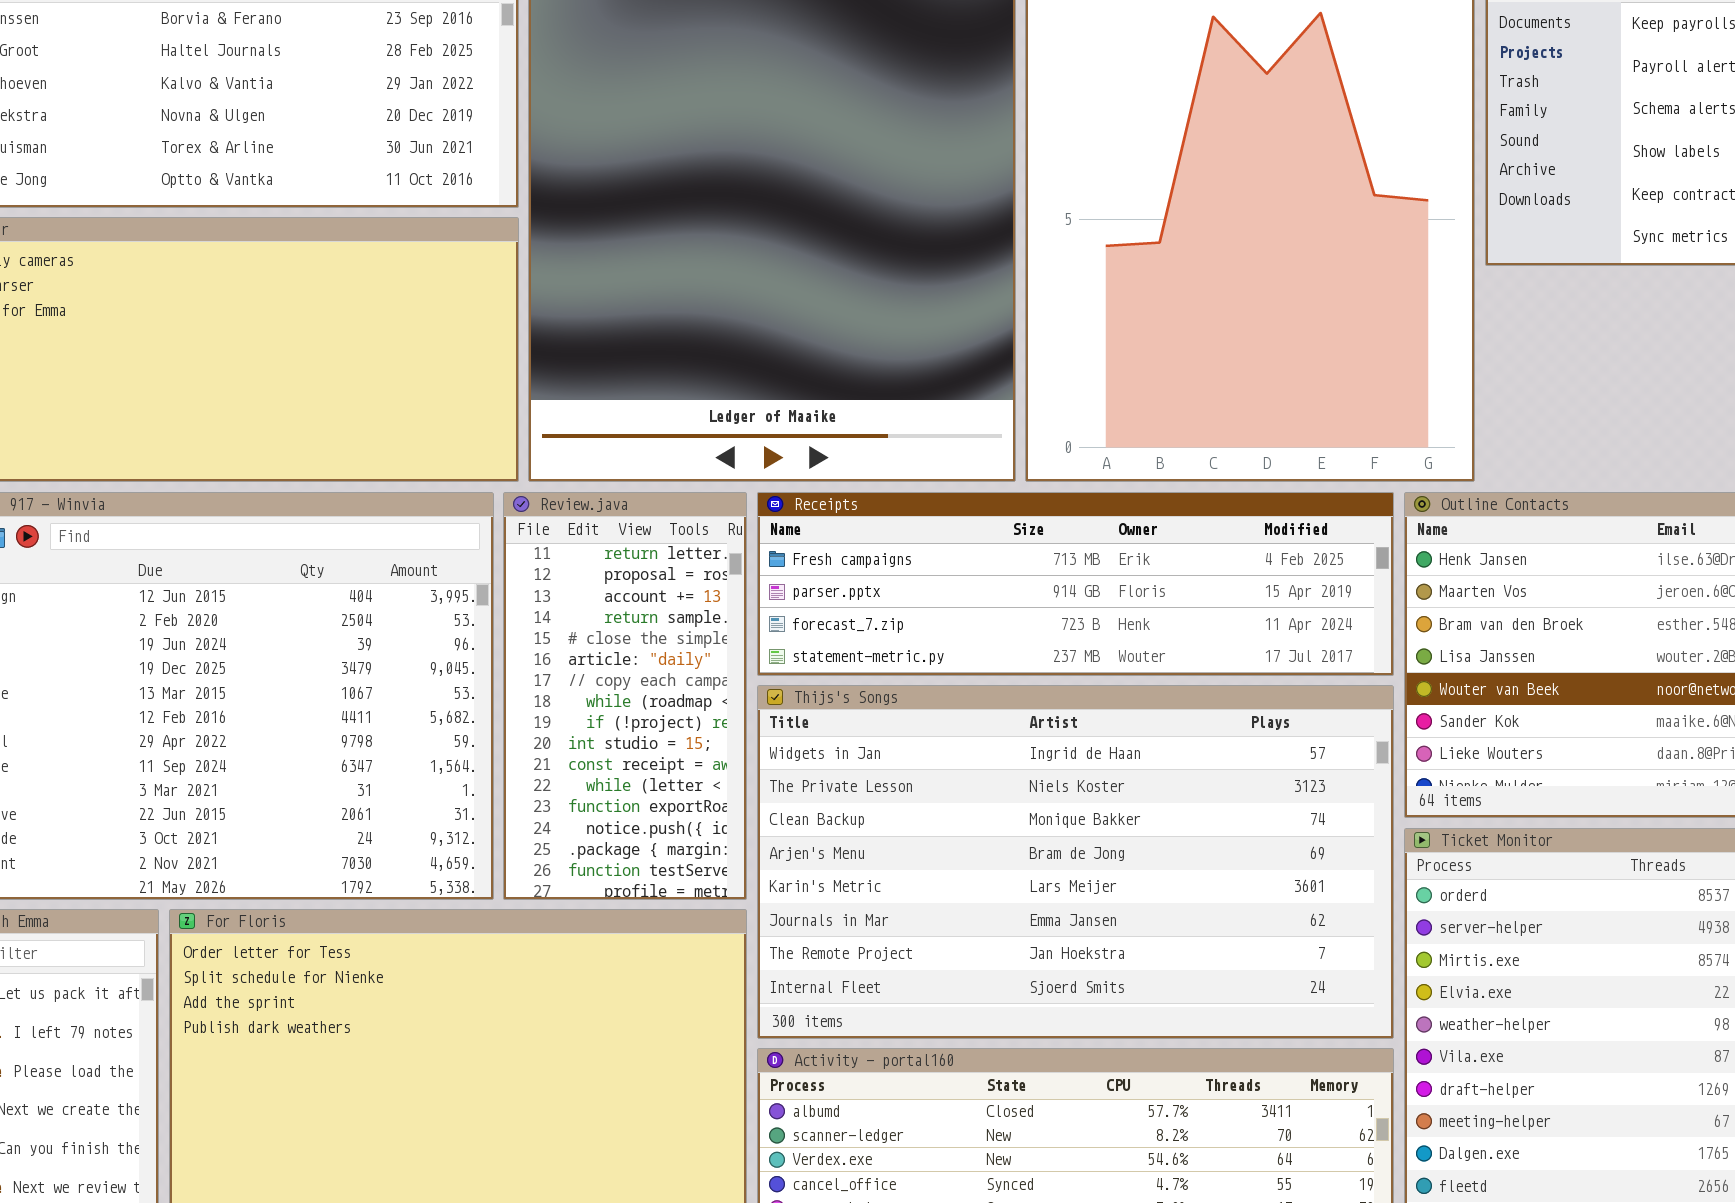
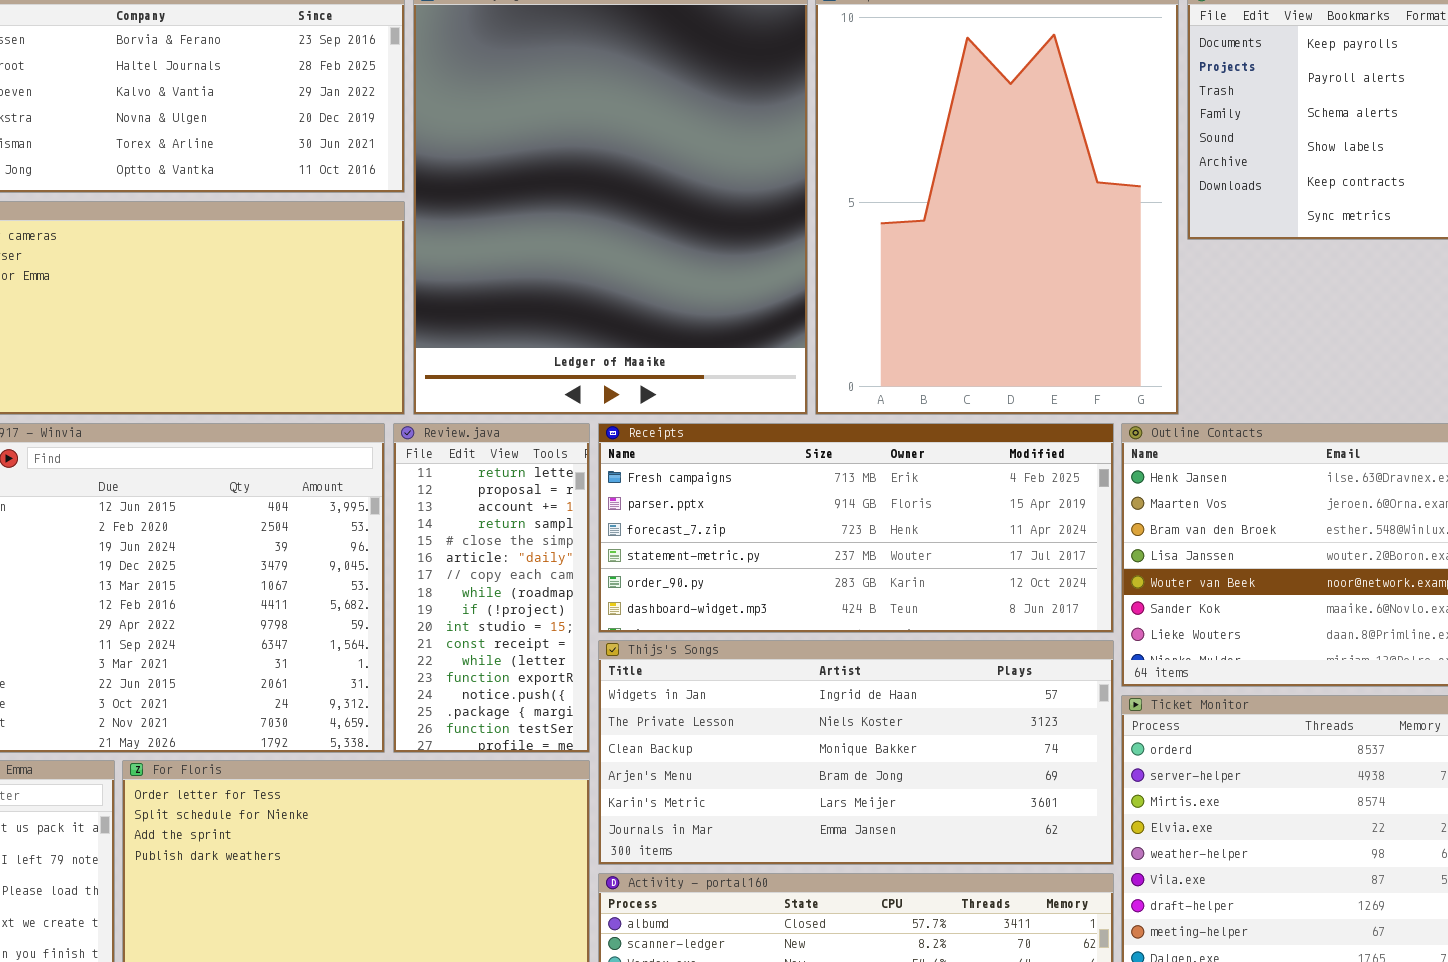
Receipts: [757,492,1394,676] -> [598,423,1114,633], resized
Thijs's Songs: [757,685,1394,1039] -> [598,640,1114,865], resized

